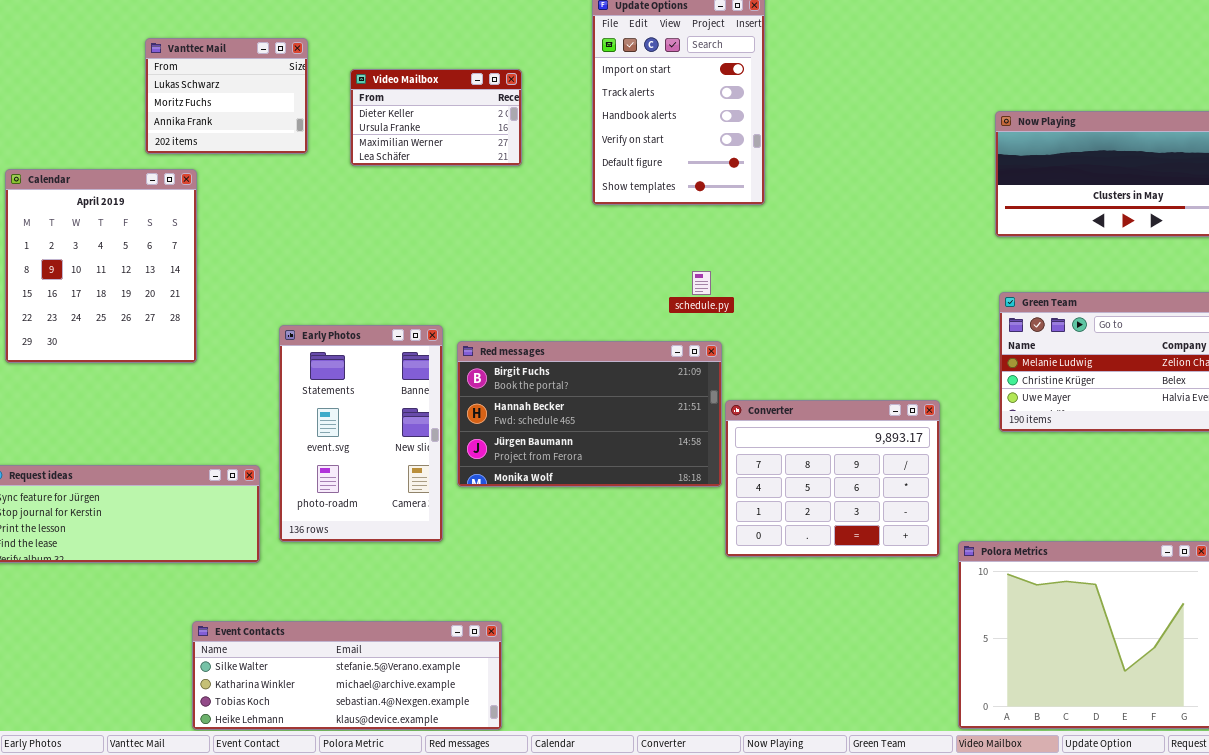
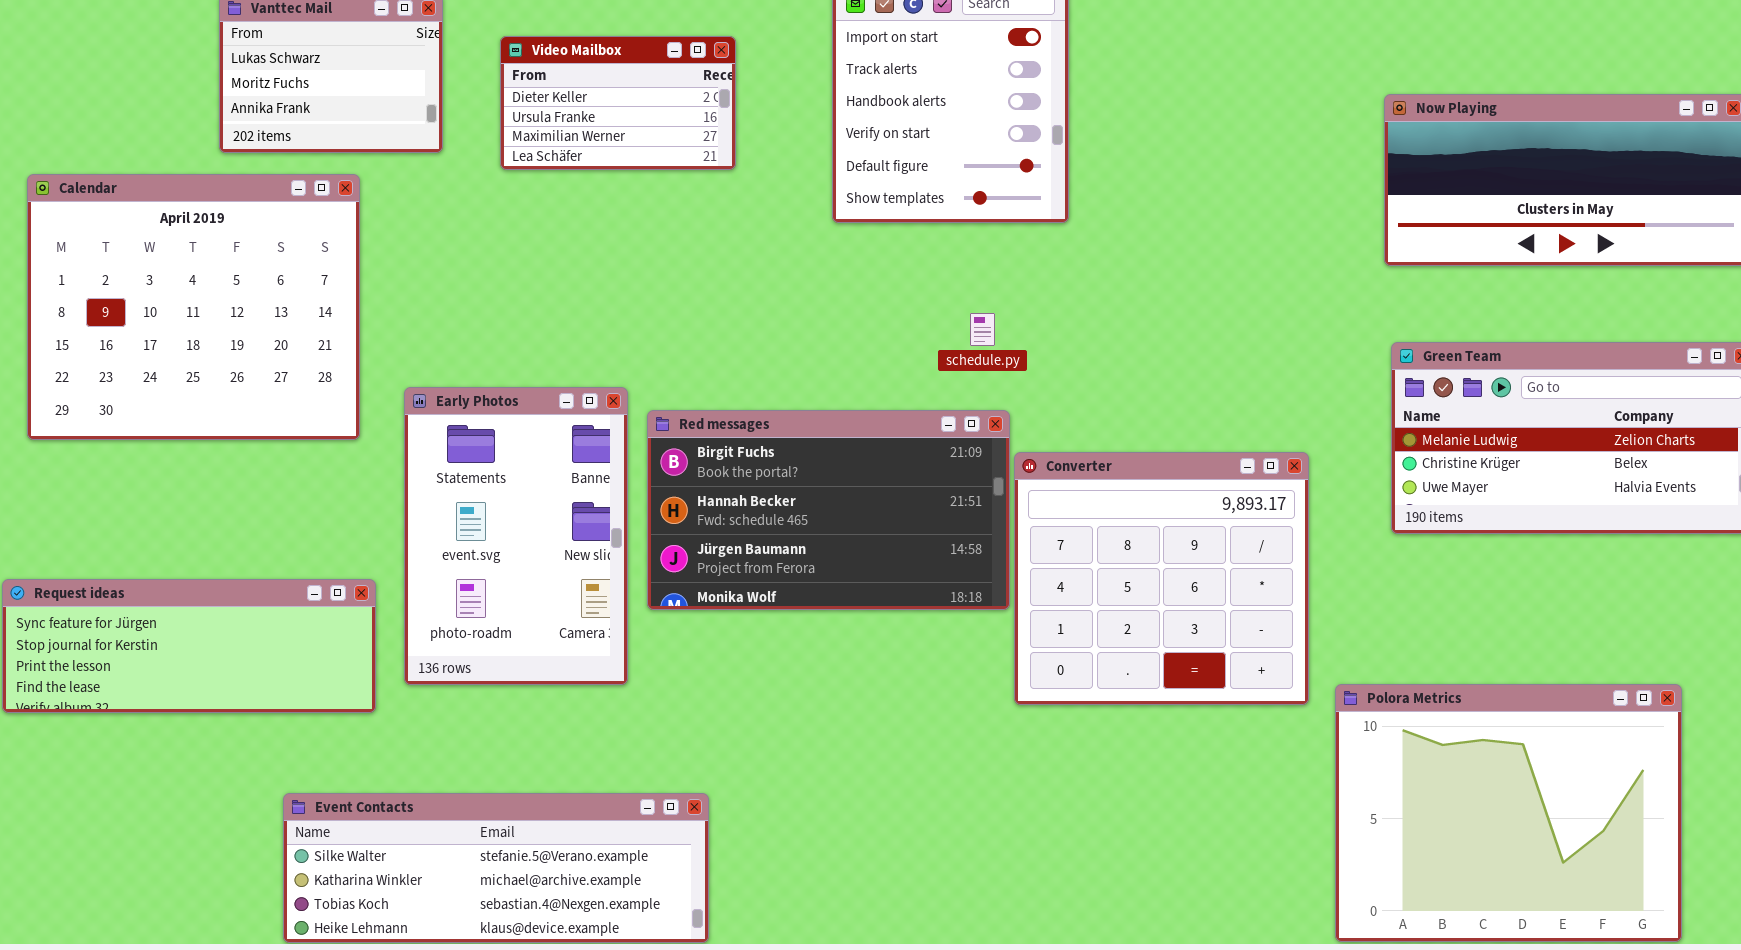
Calendar: [5,169,197,363] -> [27,174,360,440], resized
Converter: [725,400,940,557] -> [1014,452,1309,705], resized

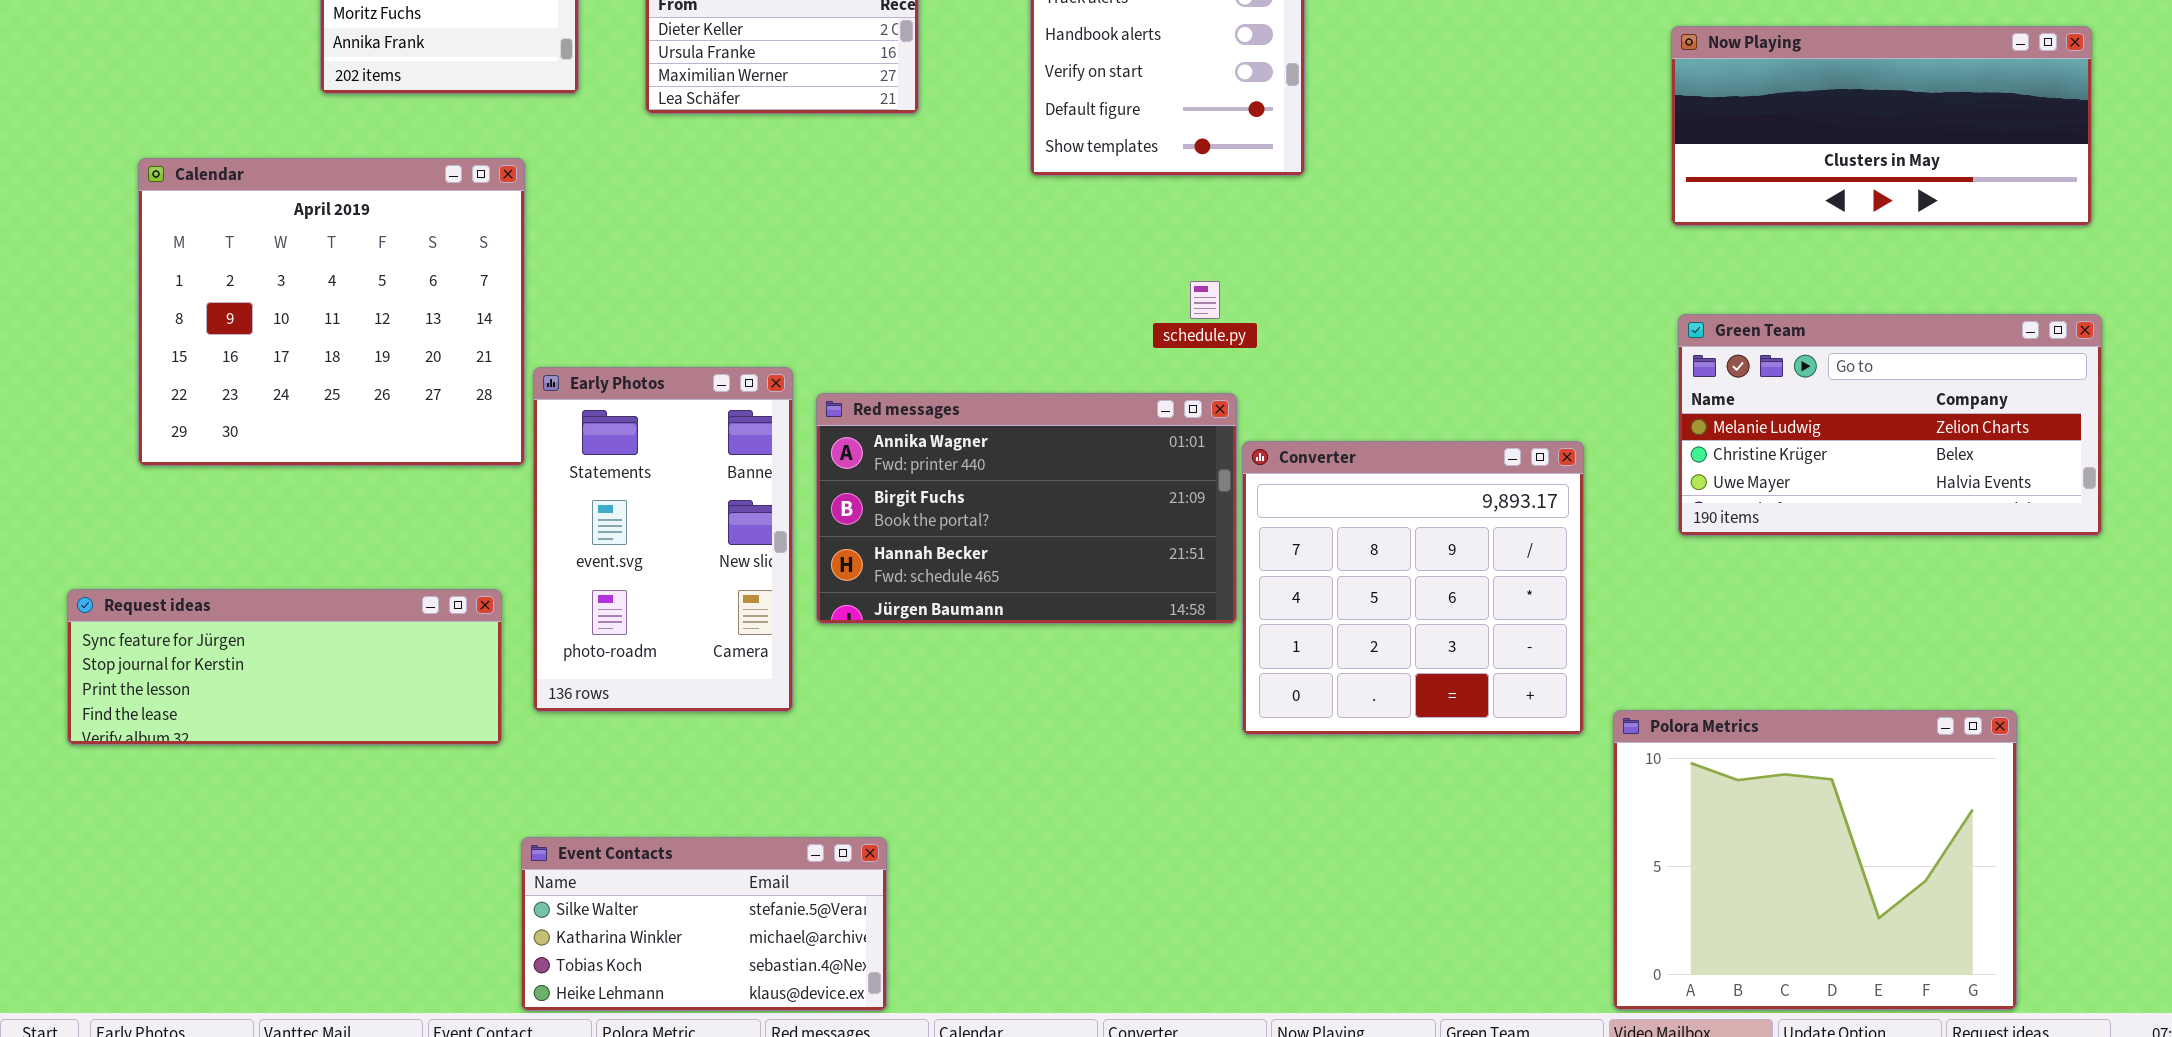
Calendar: [27,174,360,440] -> [138,158,525,466], moved
Red messages: [647,410,1010,610] -> [816,393,1237,624], scrolled up 1 row
Event Contacts: [283,793,709,943] -> [521,837,887,1011], resized

